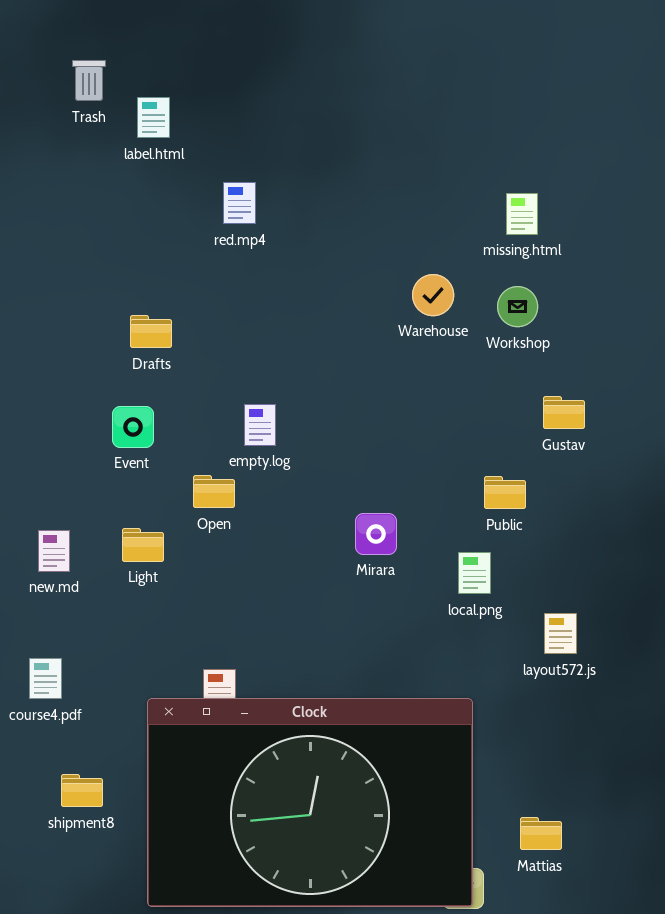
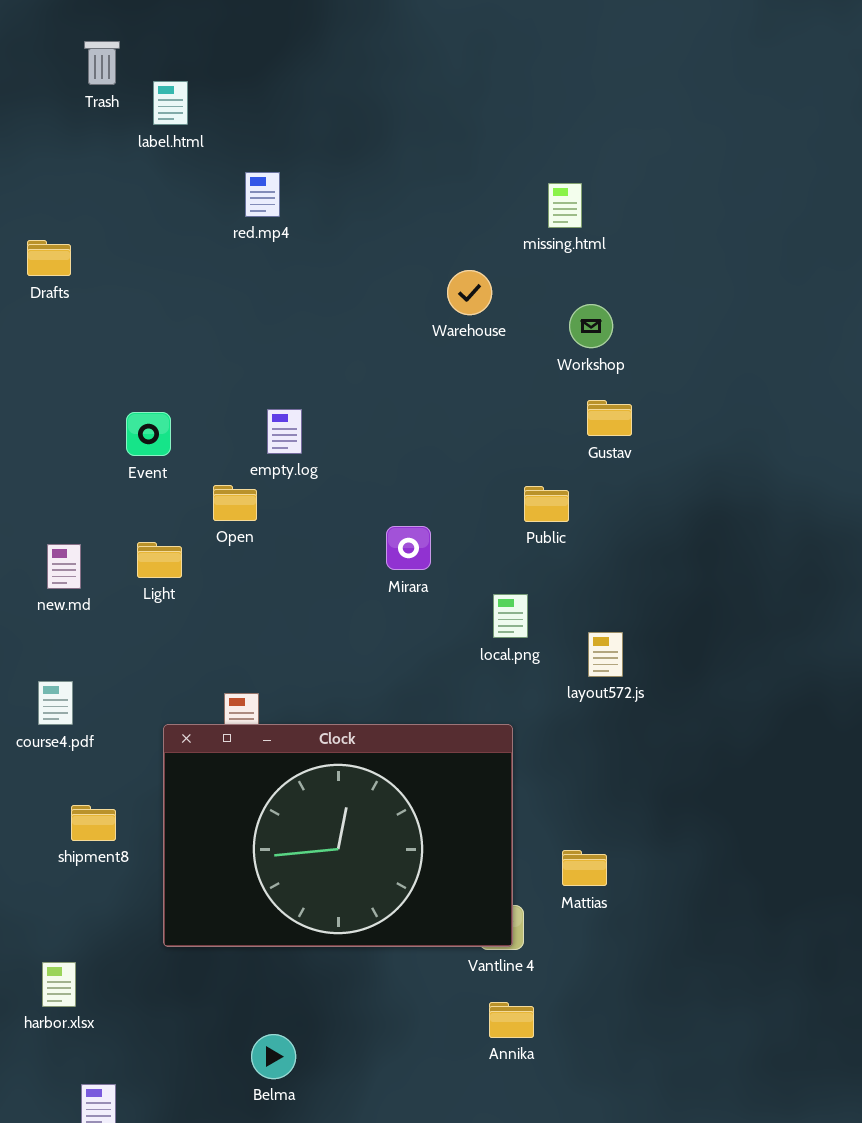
Workshop: [497,286,538,327] -> [569,304,613,348], moved
Drafts: [130,315,172,348] -> [27,240,71,276], moved
local.png: [458,552,491,594] -> [493,594,528,638], moved

